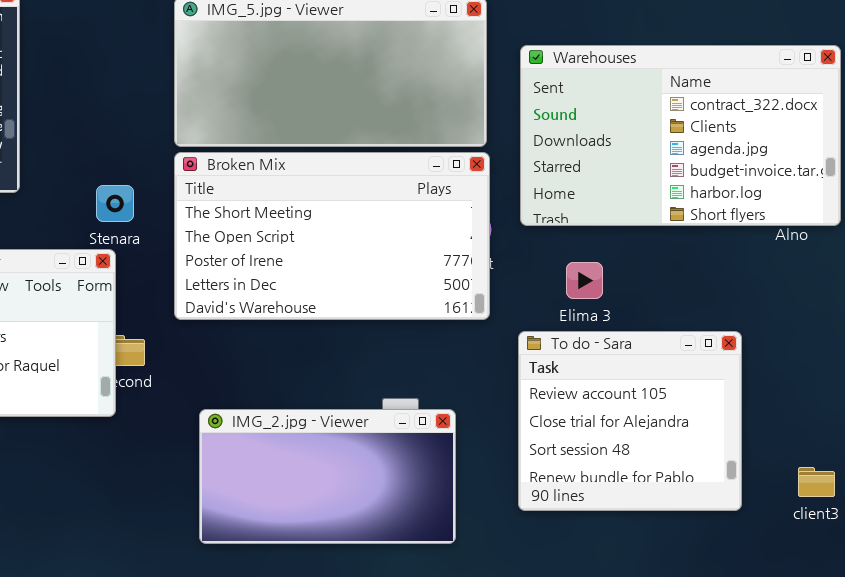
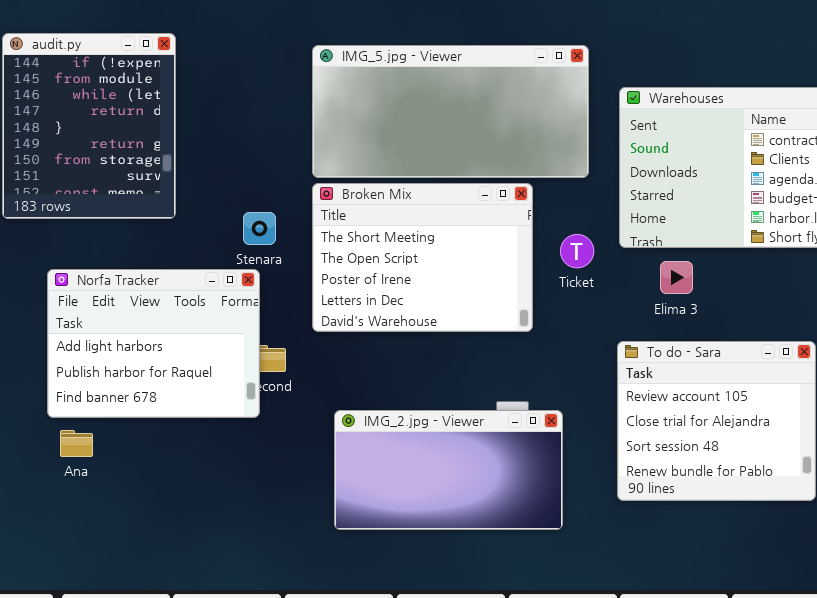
Broken Mix: [174,152,490,320] -> [312,183,533,332], resized
Elima 3: [566,262,603,299] -> [660,261,693,294], moved

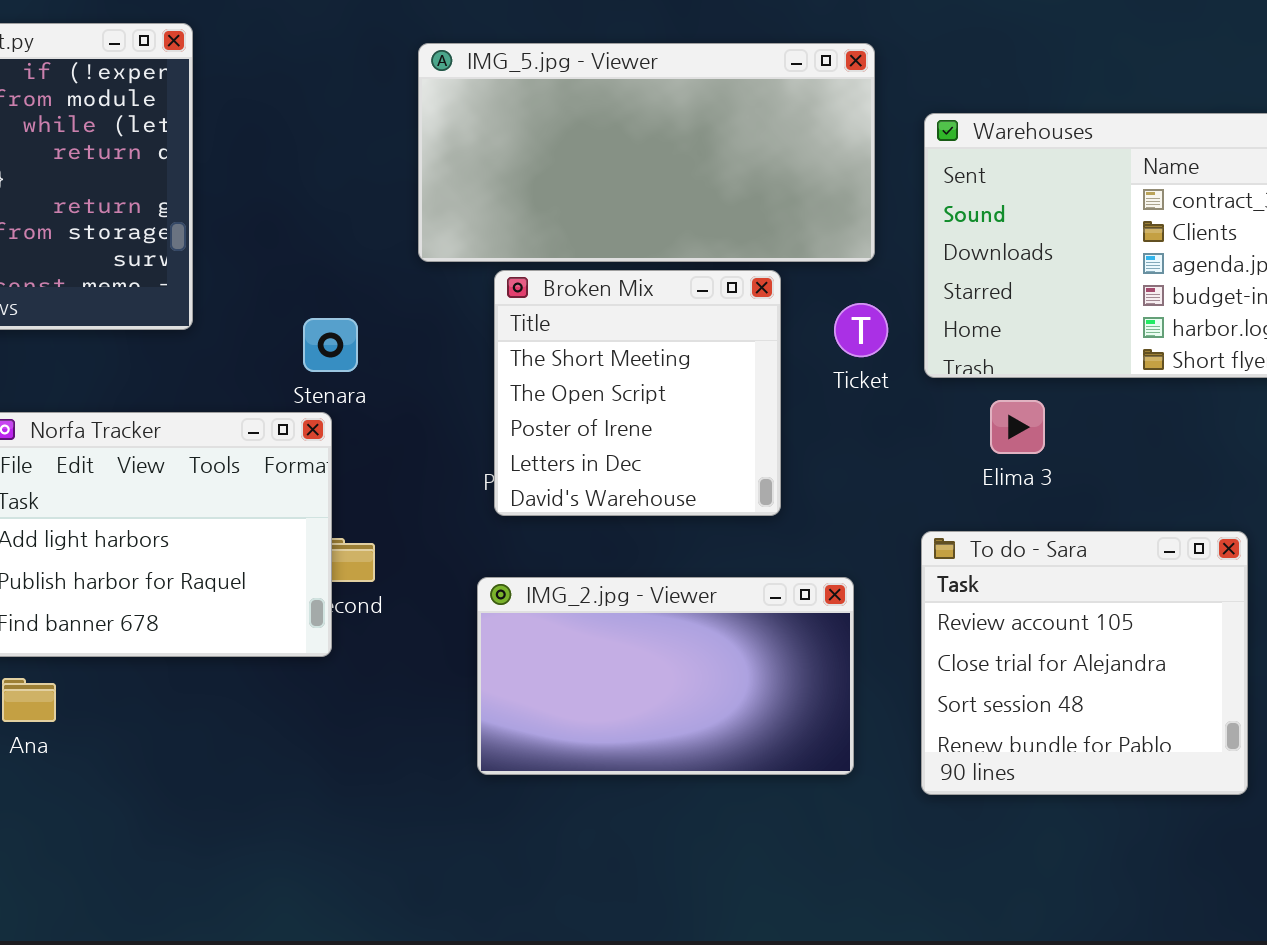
Broken Mix: [312,183,533,332] -> [494,270,781,516], resized
Ticket: [560,234,594,268] -> [834,303,888,357], moved
IMG_2.jpg - Viewer: [334,410,563,530] -> [477,577,854,775], moved

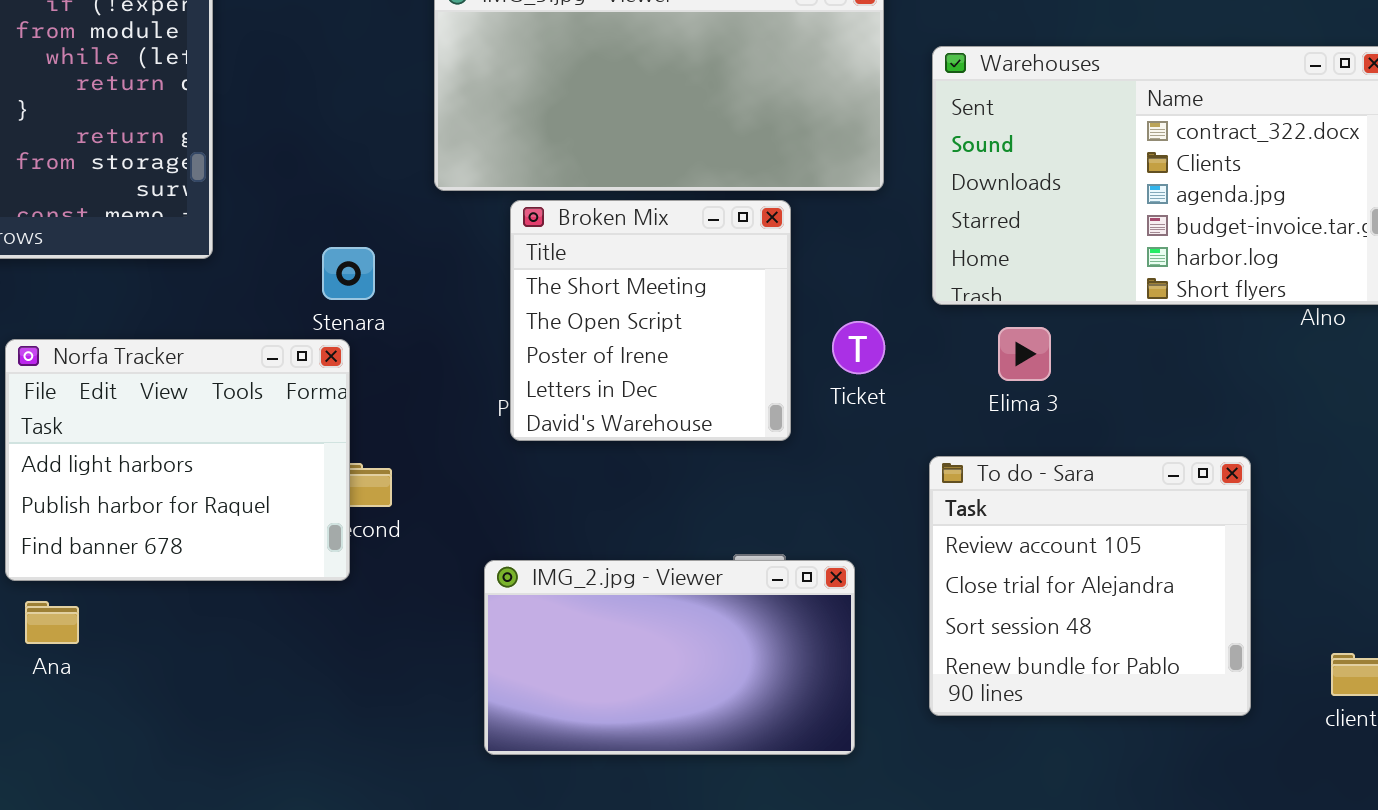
Ticket: [834,303,888,357] -> [832,321,885,374], moved
IMG_2.jpg - Viewer: [477,577,854,775] -> [484,560,855,755], moved

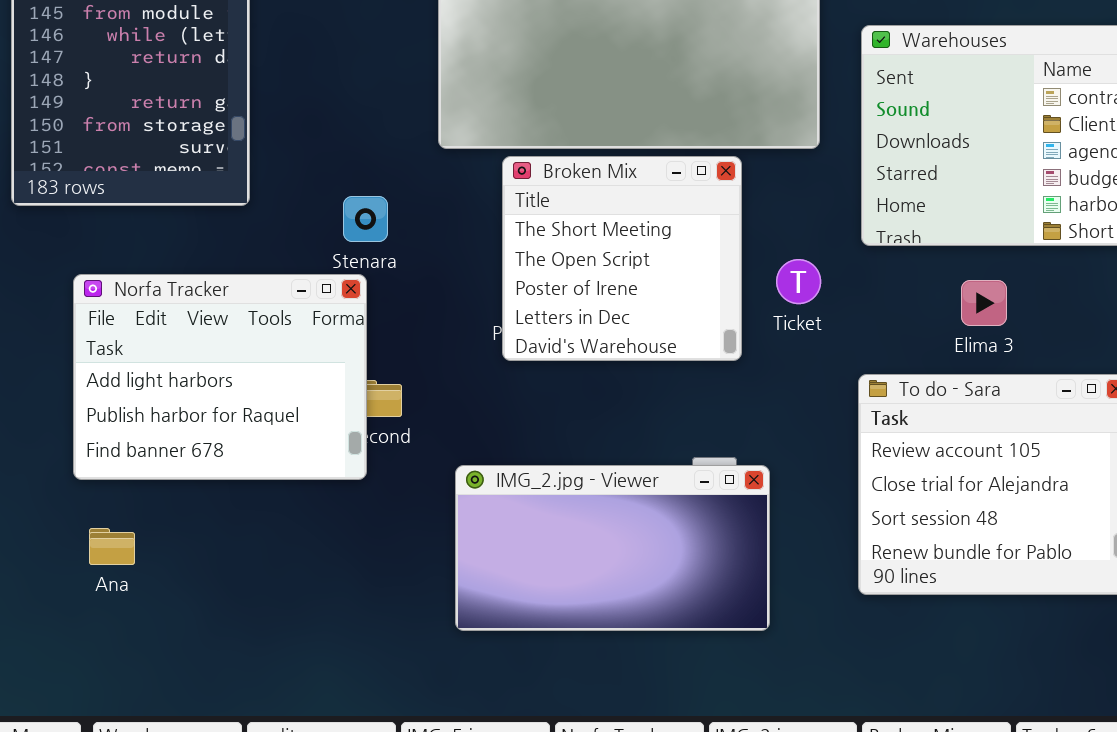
Elima 3: [998,327,1051,381] -> [961,280,1007,326], moved
IMG_2.jpg - Viewer: [484,560,855,755] -> [455,465,770,631], moved
Ana: [25,601,79,644] -> [89,528,135,565], moved

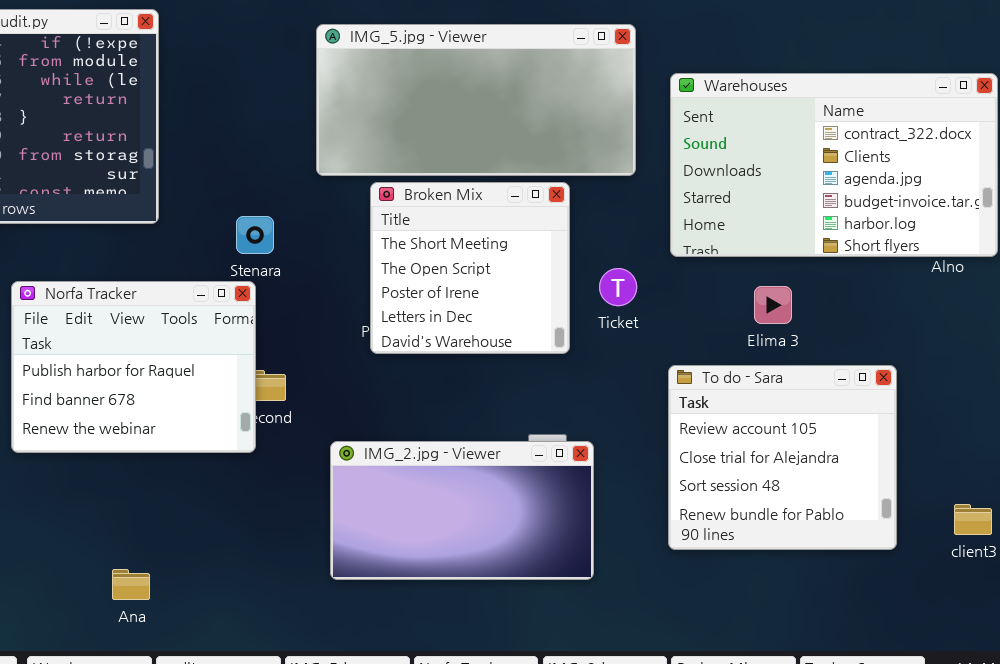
Norfa Tracker: [73,274,367,480] -> [11,281,256,453], scrolled down 1 row
Ana: [89,528,135,565] -> [112,569,150,600], moved

